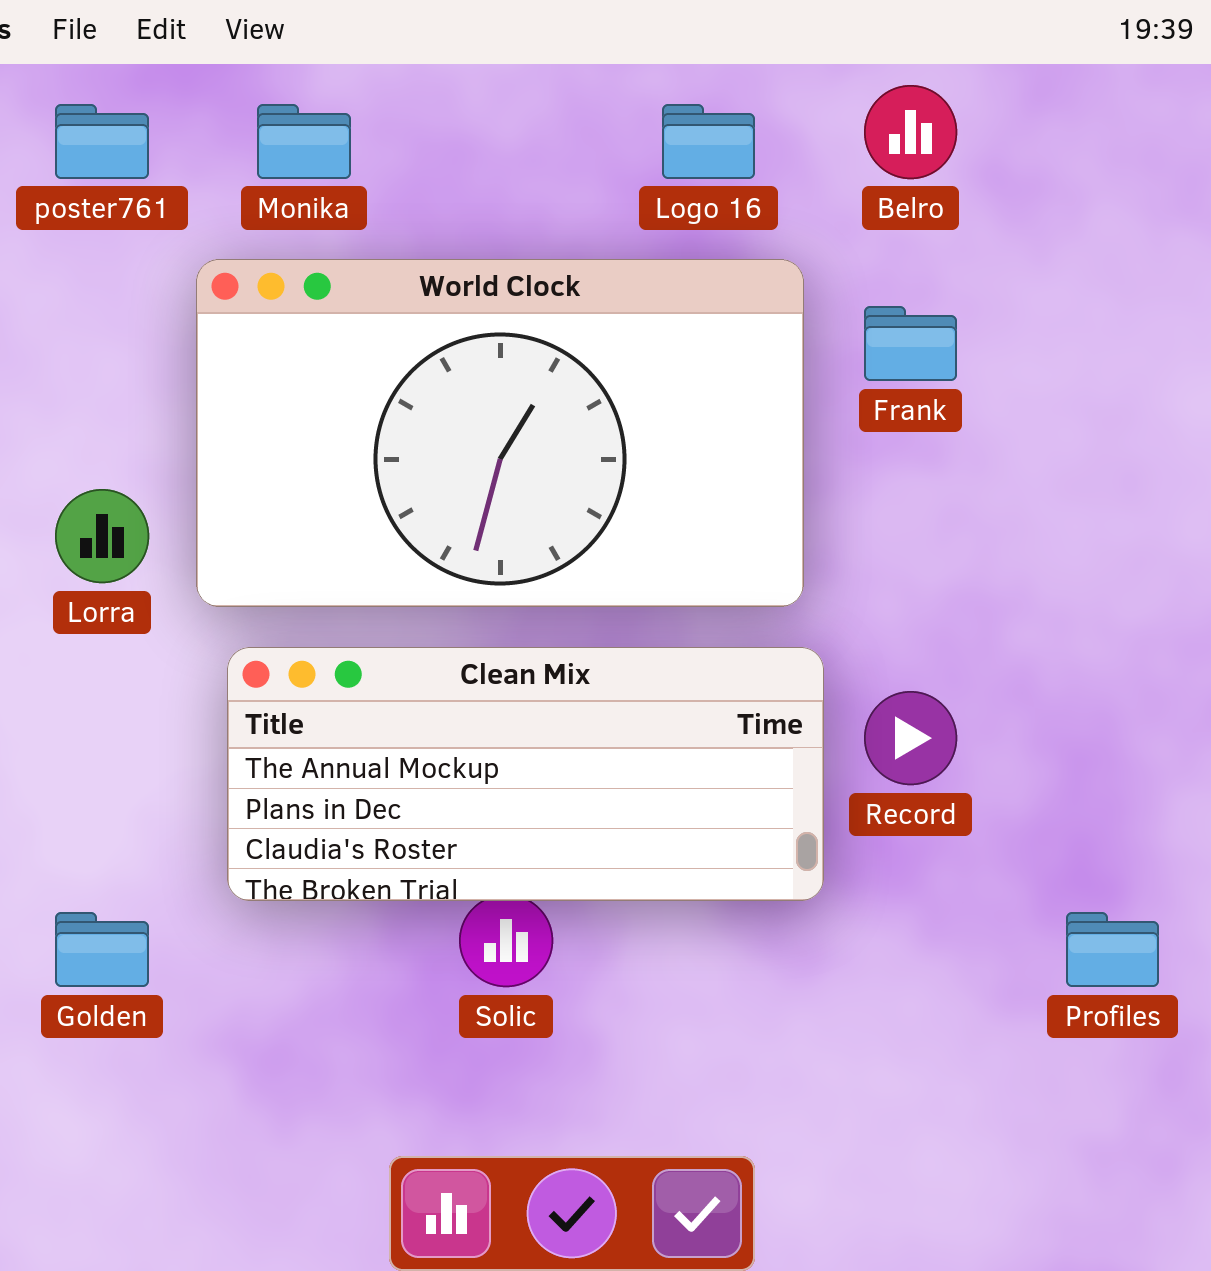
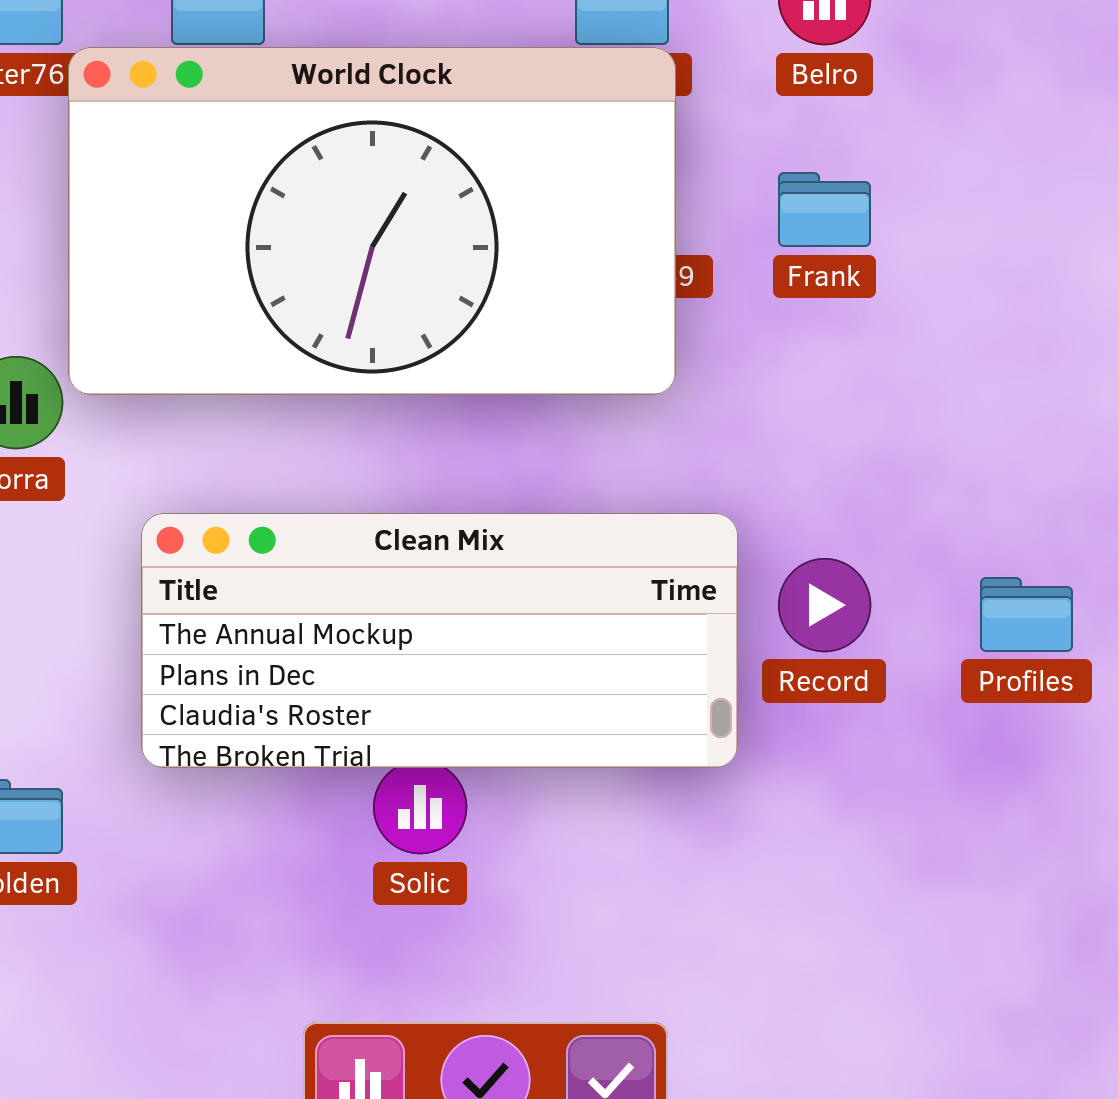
World Clock: [196,259,804,607] -> [68,47,676,395], moved
Profiles: [1066,912,1159,987] -> [980,577,1073,652], moved

